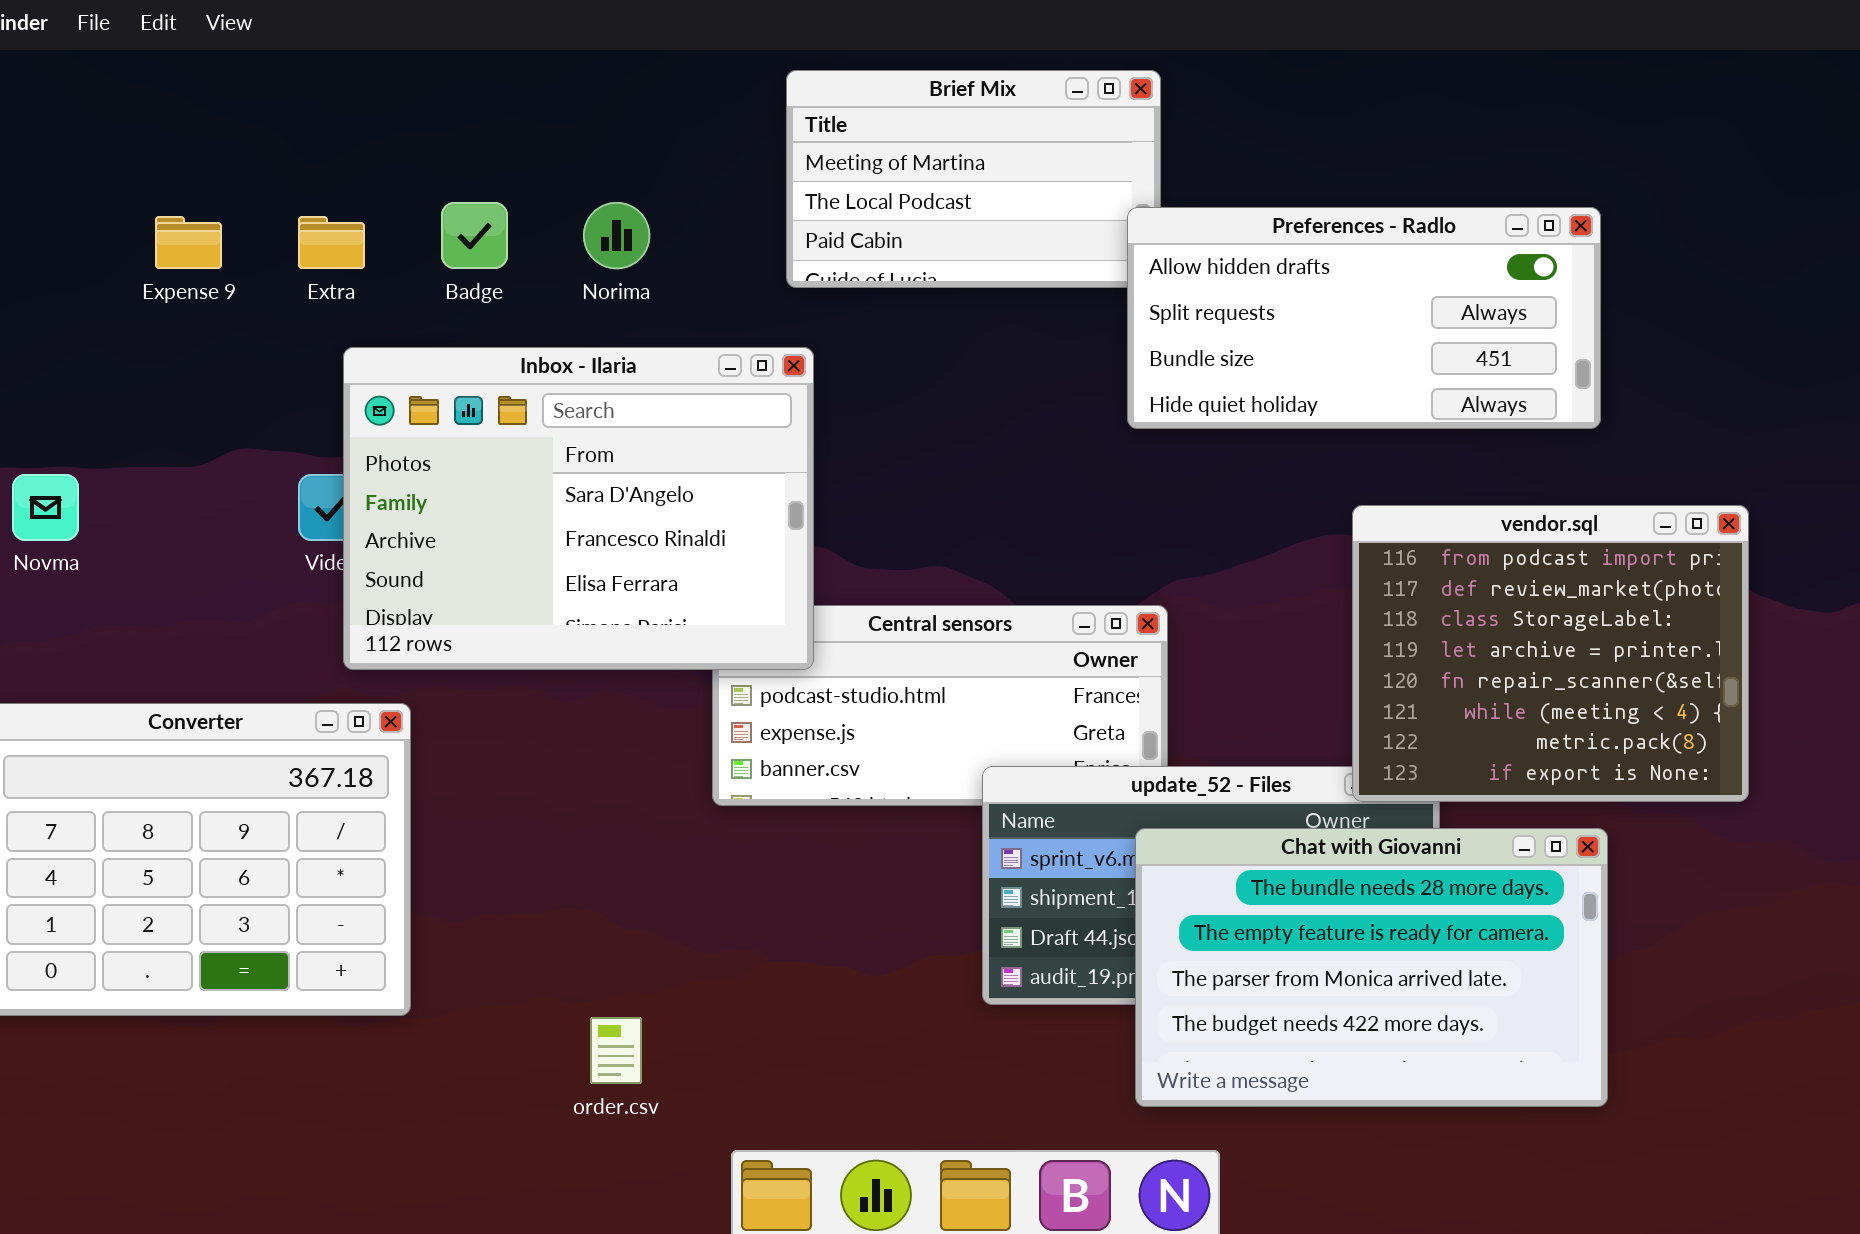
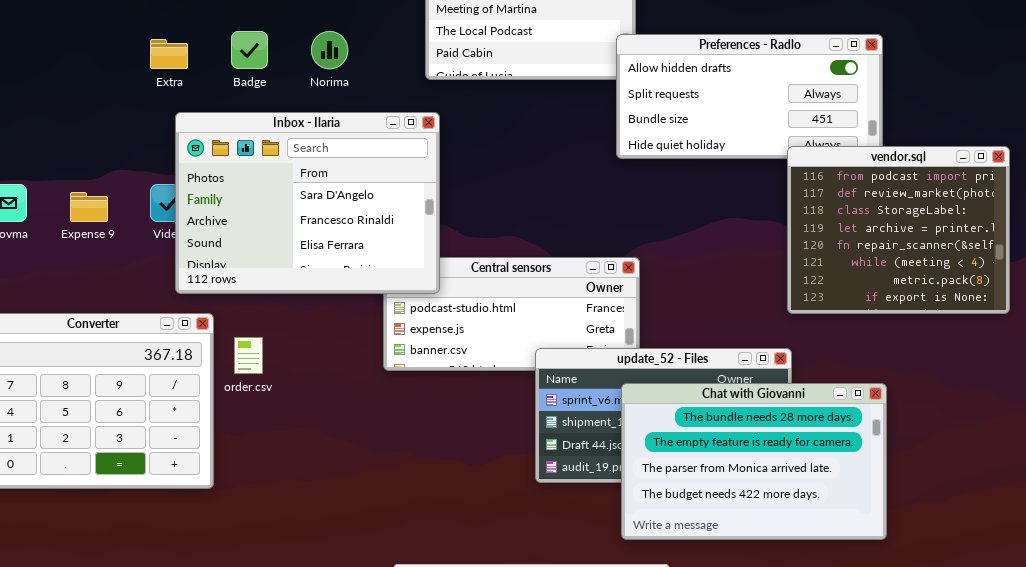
Expense 9: [155,216,222,269] -> [70,192,108,222], moved
vendor.sql: [1352,505,1749,802] -> [787,146,1010,314], moved
order.csv: [590,1017,642,1084] -> [234,337,263,374], moved

